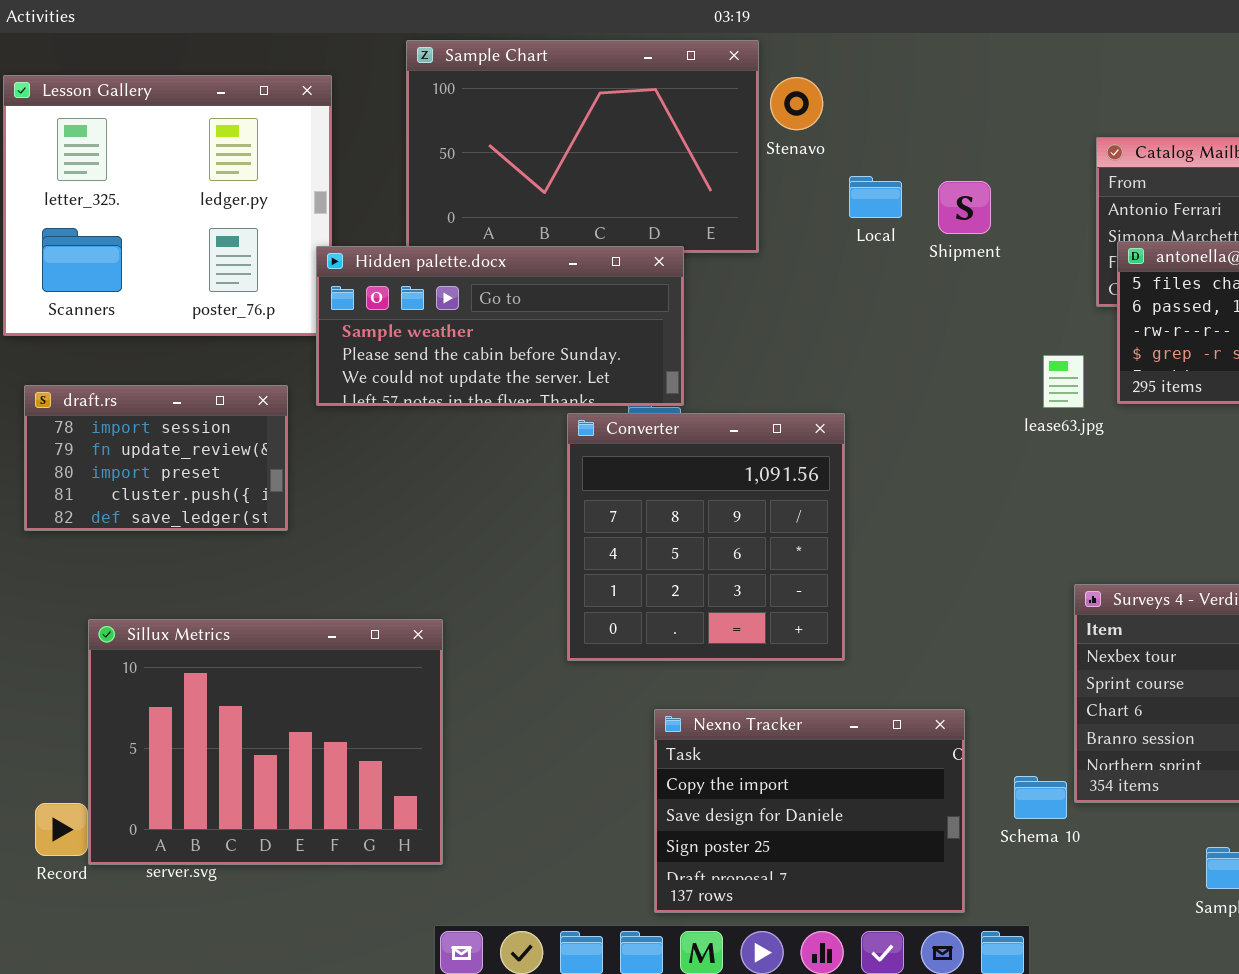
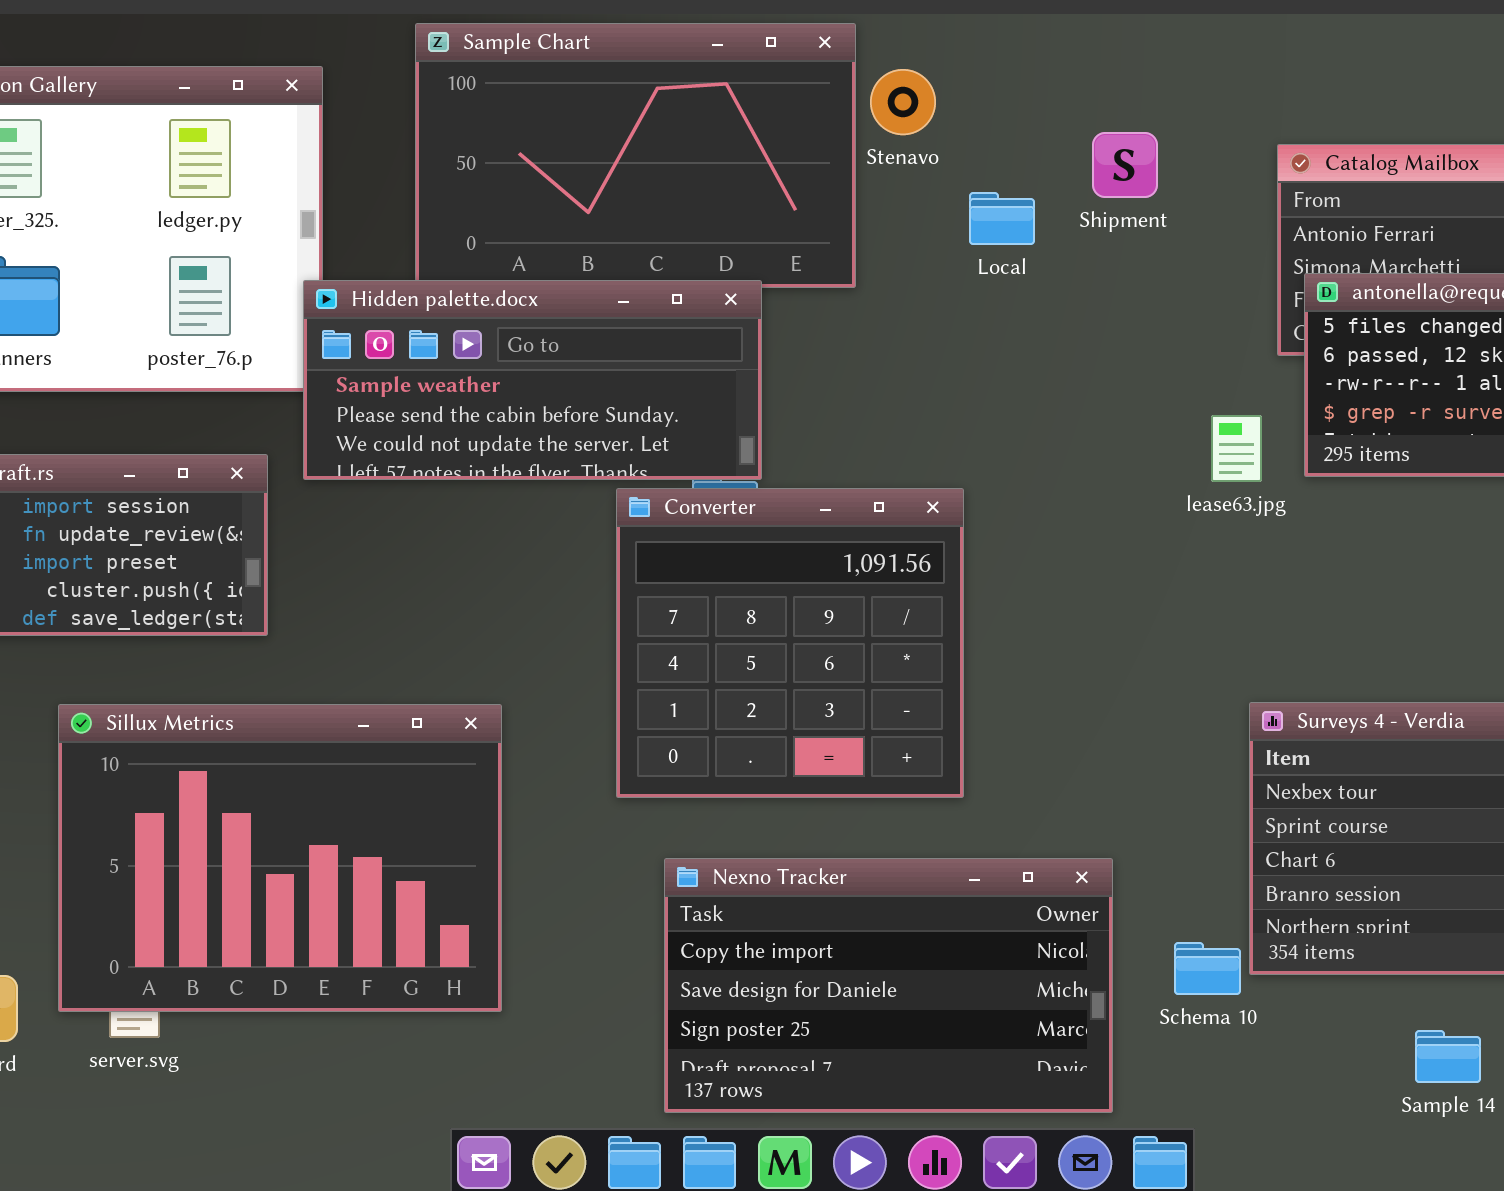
Shipment: [938,181,991,234] -> [1092,132,1158,198], moved
Sillux Metrics: [88,619,443,865] -> [58,704,502,1012], moved
Nexno Tracker: [654,709,965,913] -> [664,858,1113,1113], resized

